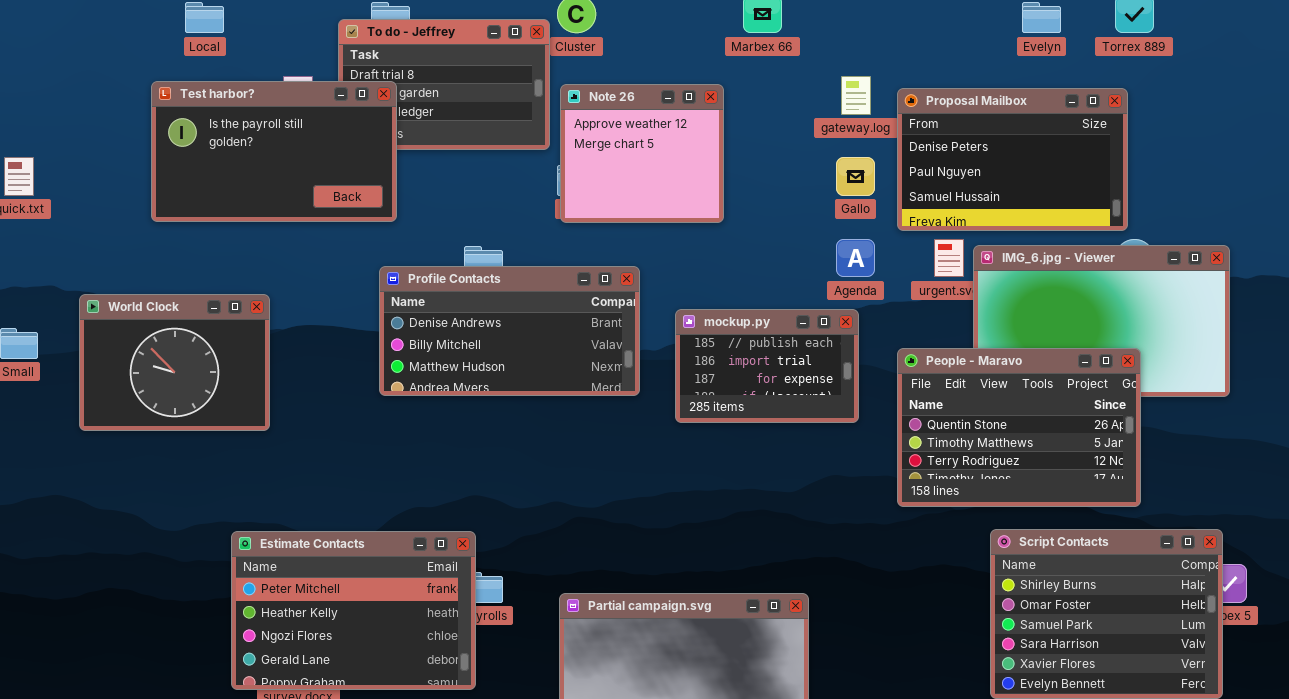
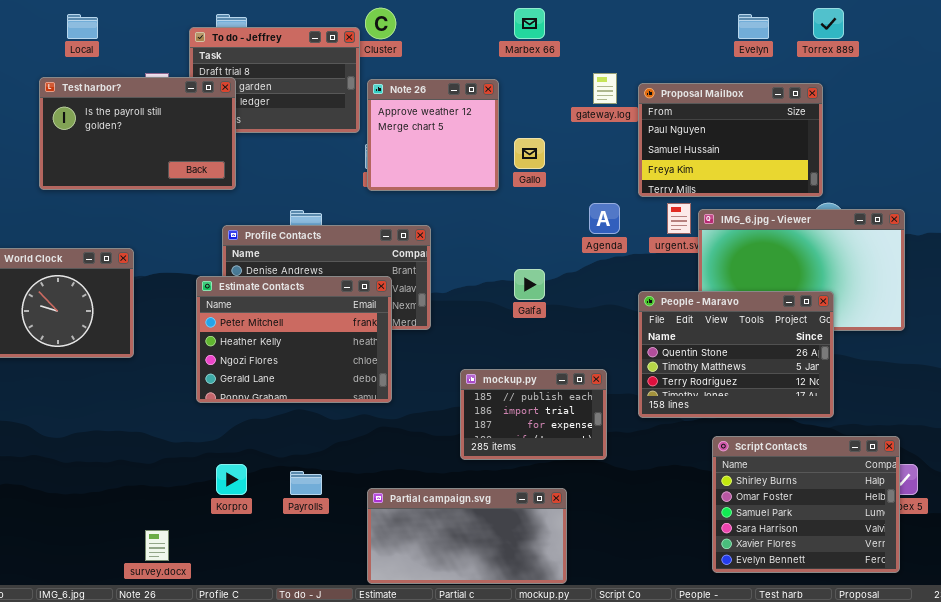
Proposal Mailbox: [897,88,1128,231] -> [638,83,823,197], scrolled down 1 row
Gallo: [836,157,875,196] -> [514,138,545,169], moved
mockup.py: [675,309,859,423] -> [460,369,607,460], moved
Estimate Contacts: [231,531,476,690] -> [196,276,392,403], moved

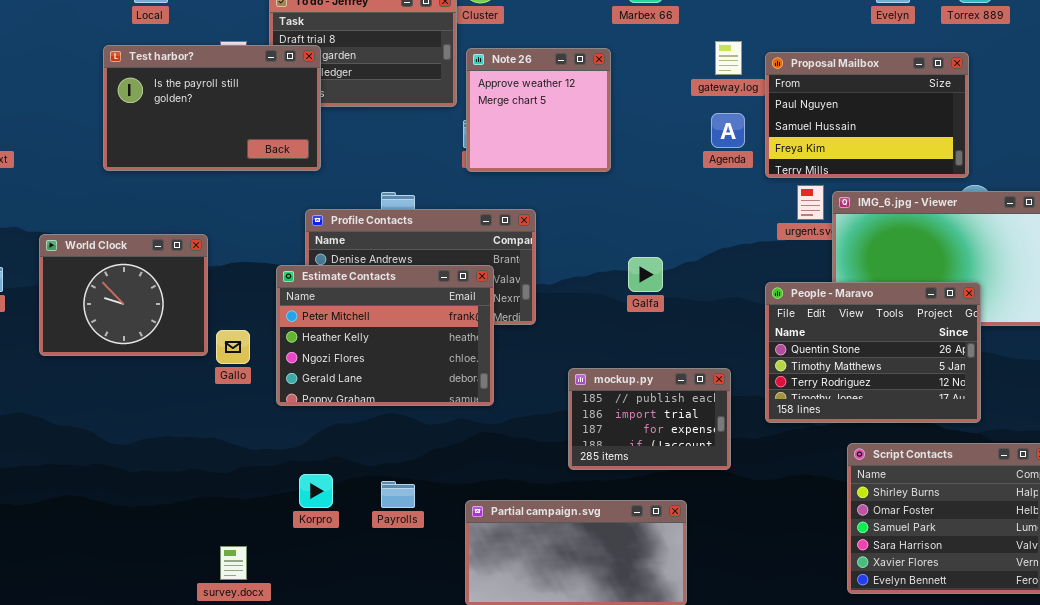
Gallo: [514,138,545,169] -> [216,330,250,364], moved
Agenda: [589,203,620,234] -> [711,113,745,148], moved

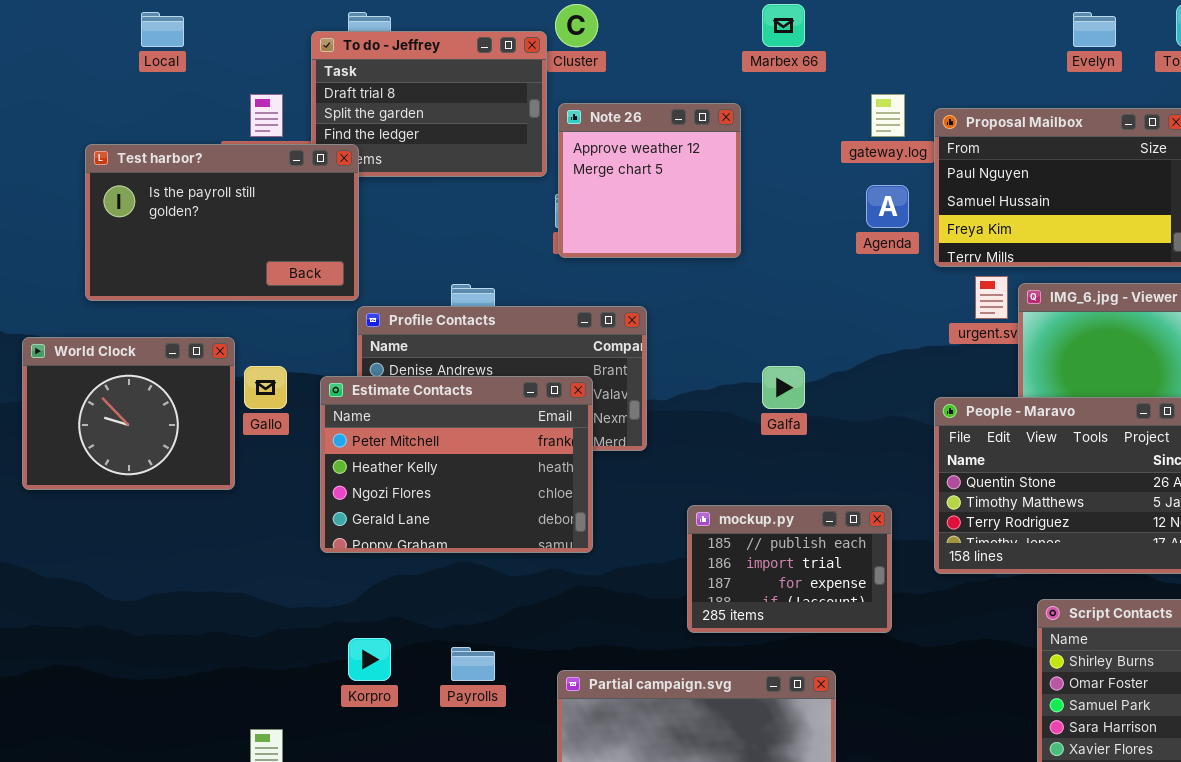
Test harbor?: [103,45,321,171] -> [85,144,359,301], moved
Gallo: [216,330,250,364] -> [244,366,287,409], moved

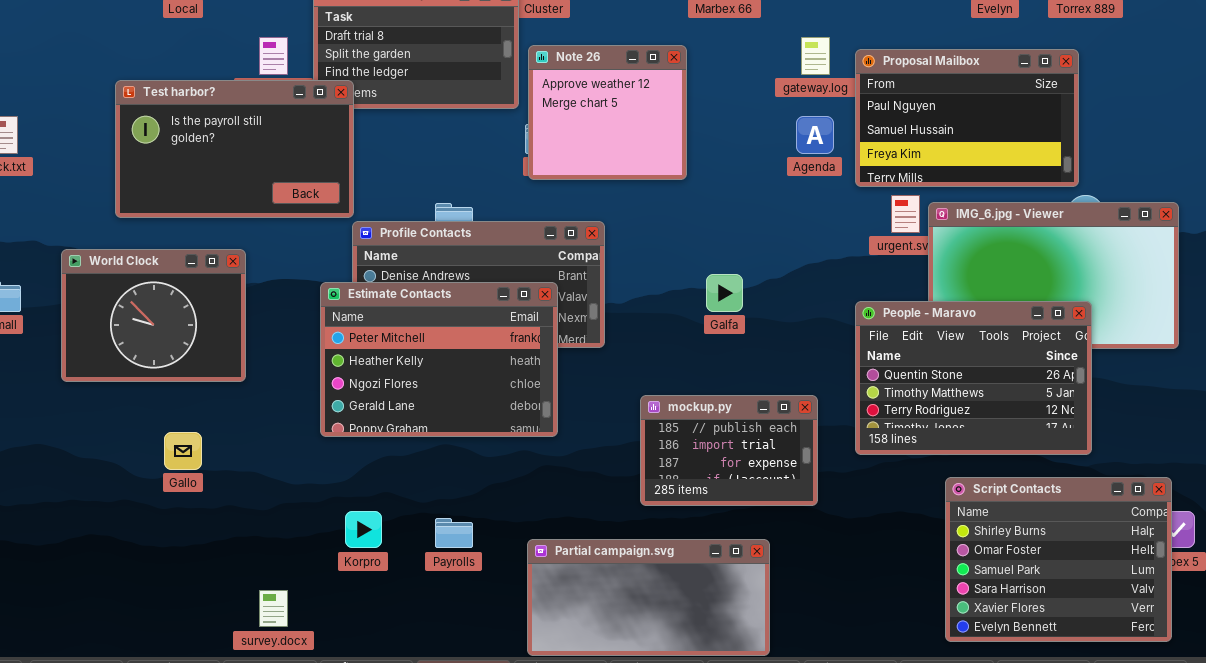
Gallo: [244,366,287,409] -> [164,432,202,470], moved

